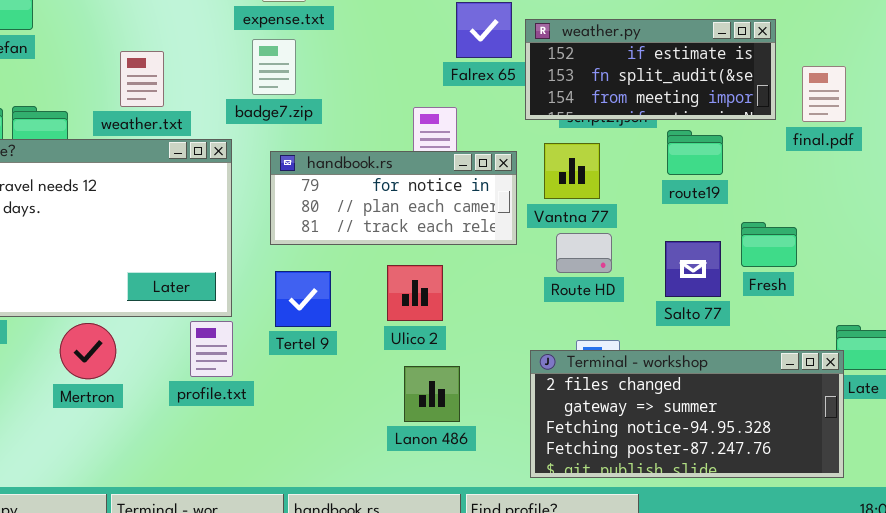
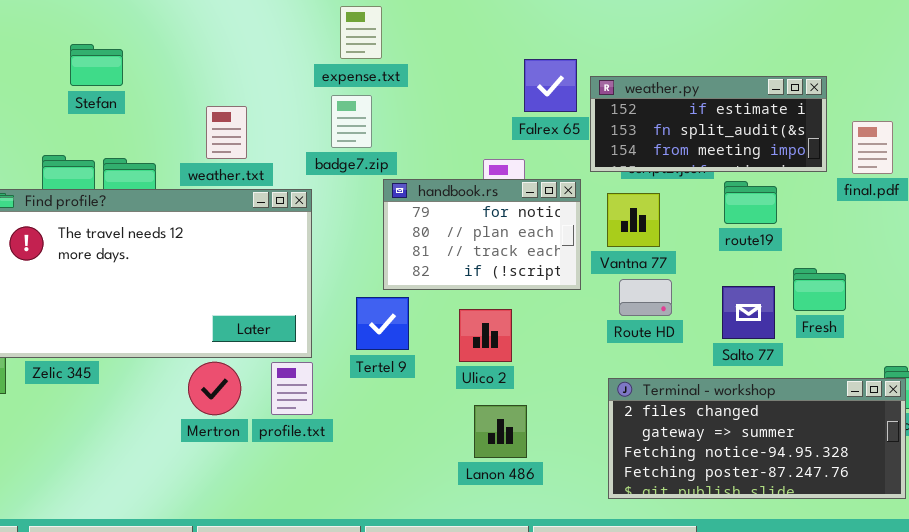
handbook.rs: [270,151,517,245] -> [383,179,581,290], resized
Tertel 9: [275,271,331,327] -> [356,297,409,350], moved
Mertron: [60,323,116,379] -> [188,362,241,415], moved
Terminal - workshop: [530,350,844,478] -> [608,378,906,499], moved

